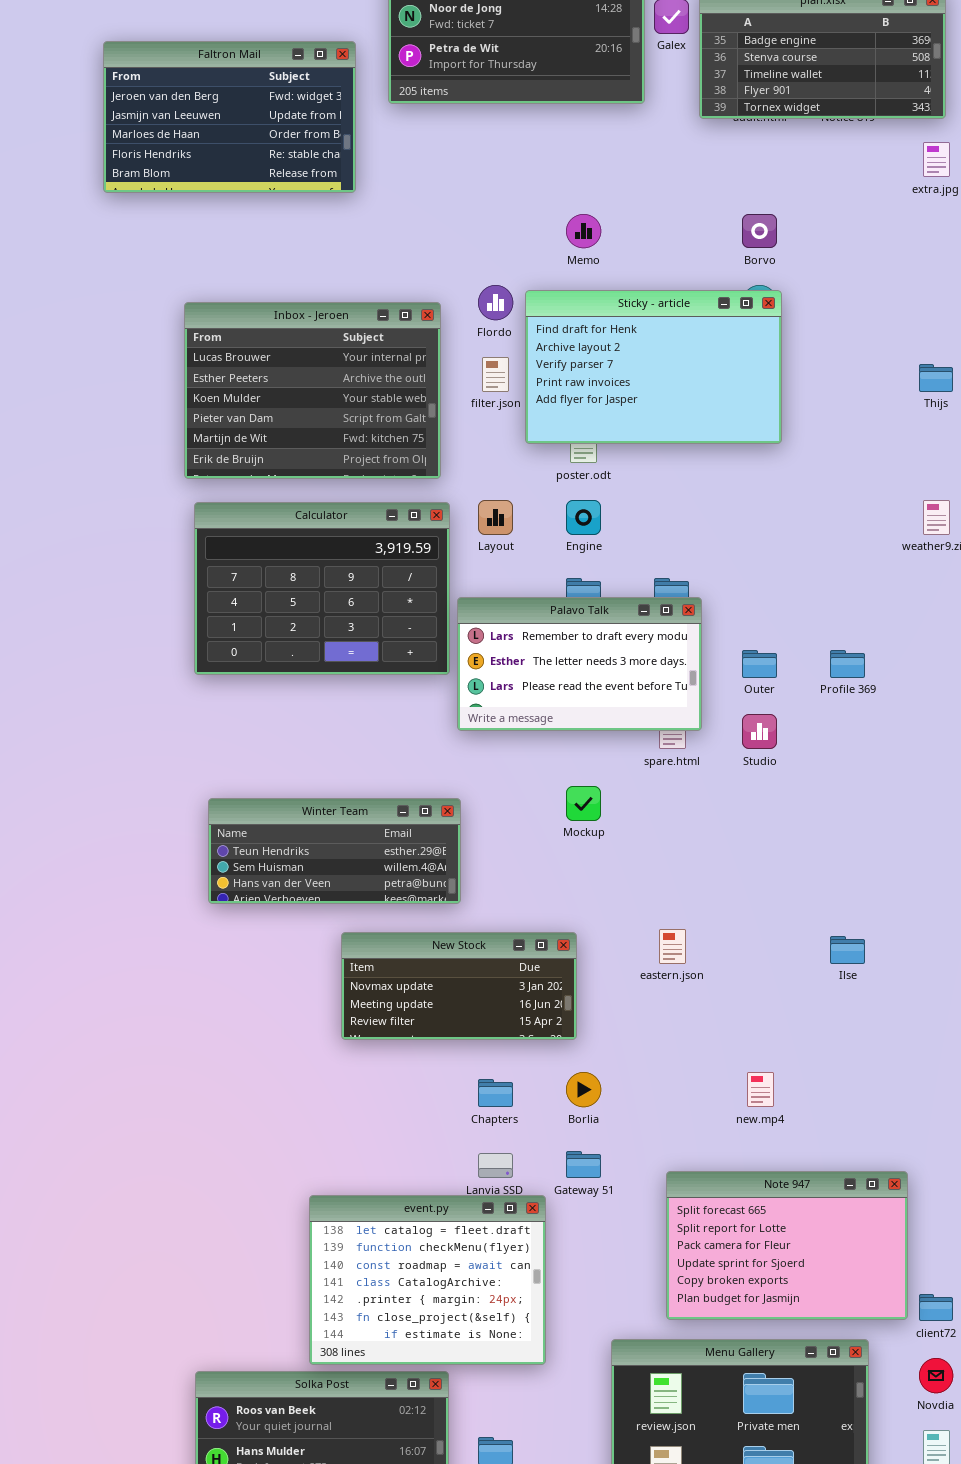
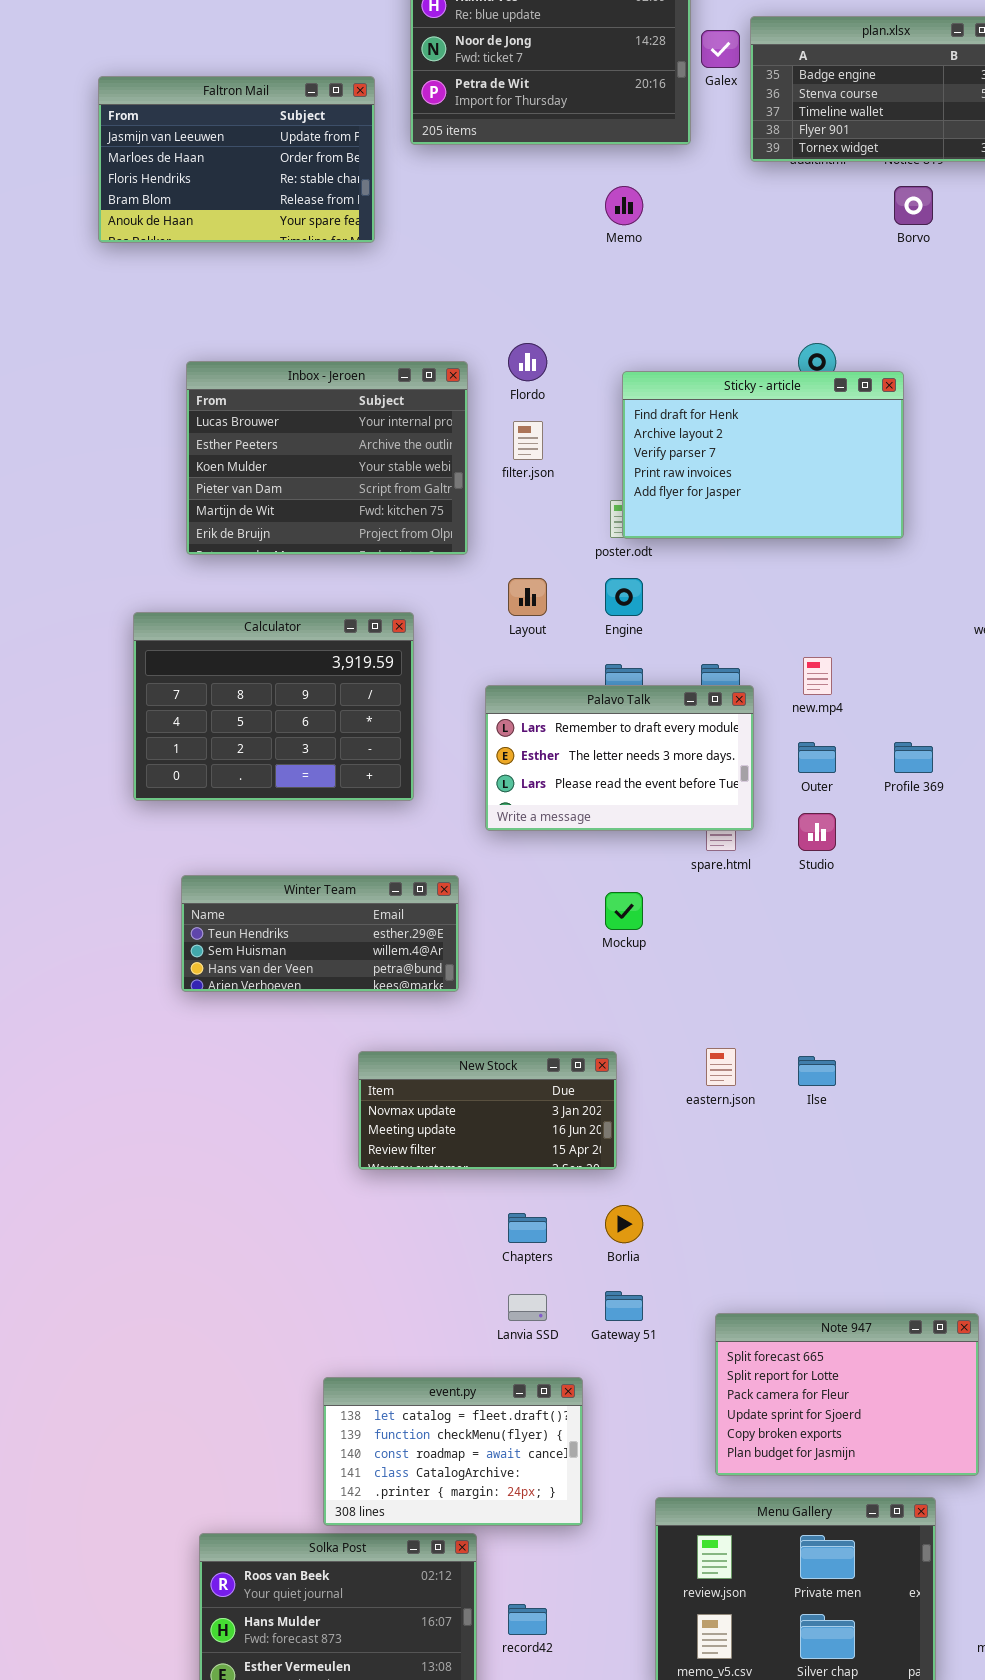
Faltron Mail: [103,41,356,193] -> [98,76,375,243], scrolled down 1 row
Memo: [566,214,601,248] -> [605,186,643,225], moved
Borvo: [742,214,777,248] -> [894,186,933,225], moved
Sticky - article: [525,290,782,444] -> [622,371,904,539], moved
Calculator: [194,502,450,675] -> [133,612,414,801], moved
Winter Team: [208,798,461,904] -> [181,875,459,992], moved
Ilse: [830,936,865,964] -> [798,1056,836,1086], moved
new.mp4: [747,1072,774,1107] -> [803,657,832,695], moved
event.py: [309,1195,546,1365] -> [323,1377,583,1526], resized

